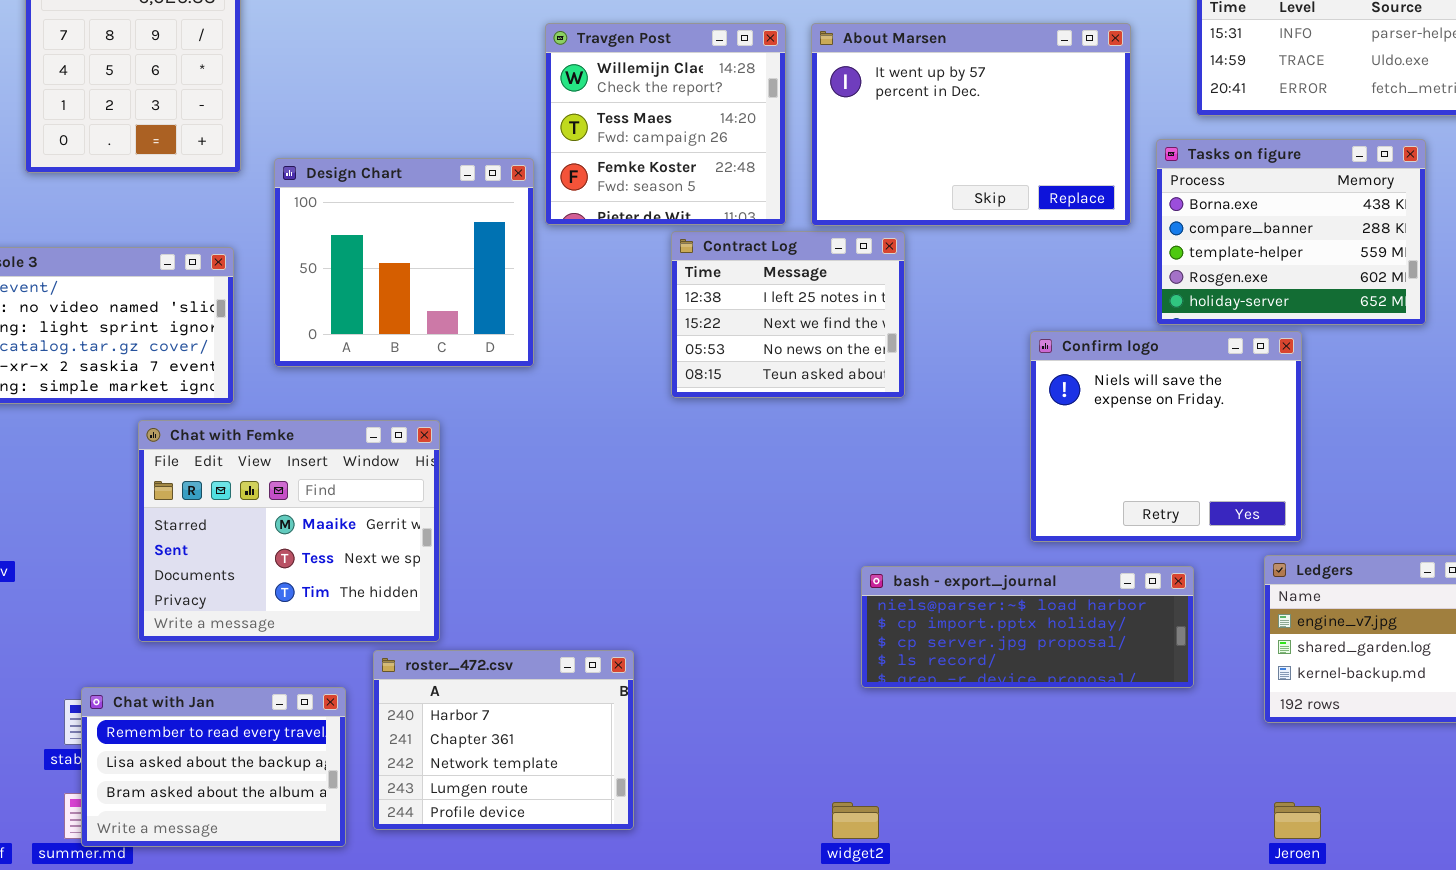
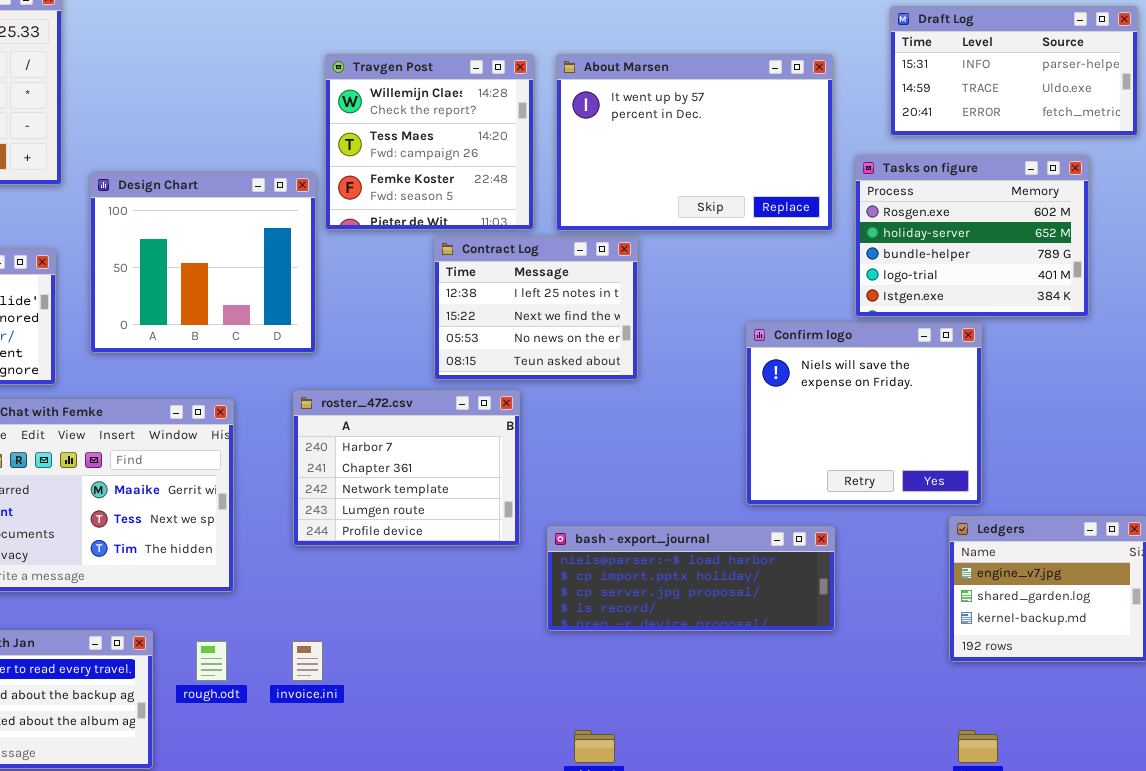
Tasks on figure: [1156,139,1426,325] -> [855,155,1089,317], scrolled down 3 rows
bash - export_journal: [861,566,1194,688] -> [547,526,835,631], moved
roster_472.csv: [373,650,634,830] -> [293,390,520,546], moved

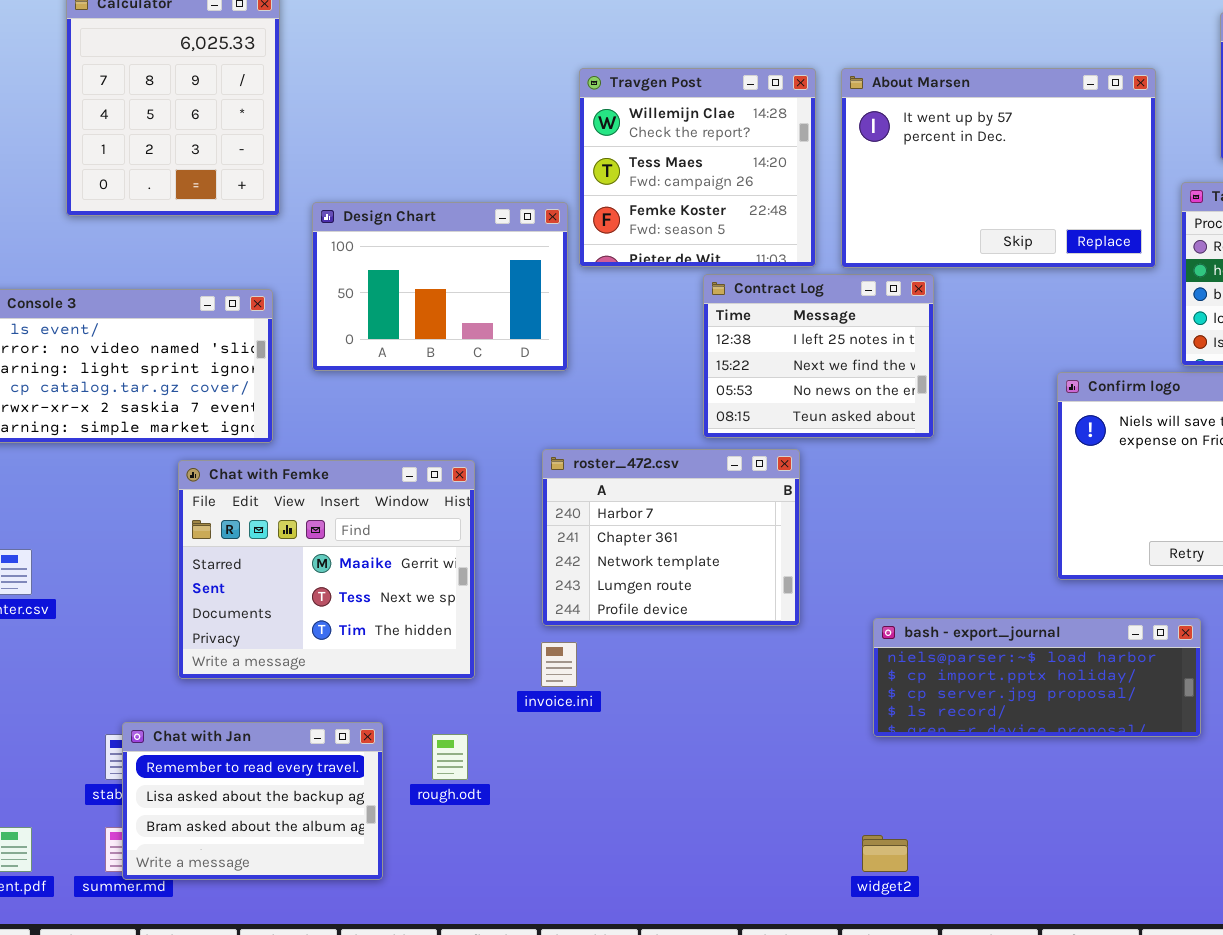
Design Chart: [90,172,316,353] -> [312,202,568,371], resized
bash - export_journal: [547,526,835,631] -> [873,618,1201,737], moved
invoice.ini: [292,641,323,681] -> [541,642,577,687], moved

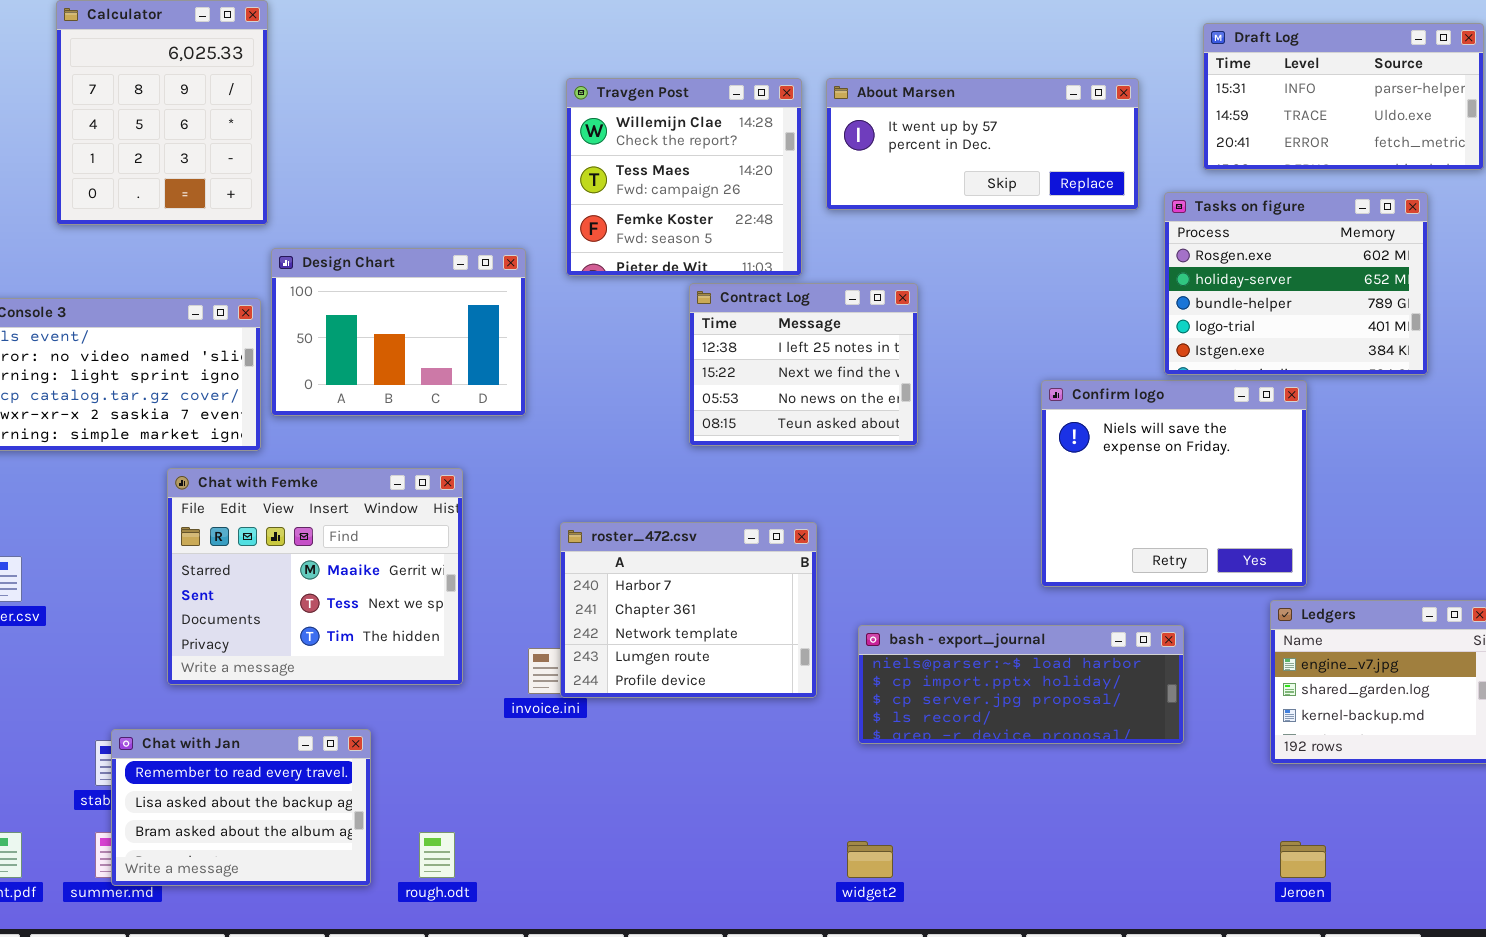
About Marsen: [841,68,1156,268] -> [826,78,1139,210], resized
Design Chart: [312,202,568,371] -> [271,248,526,416], moved
roster_472.csv: [542,449,800,626] -> [560,522,817,698], moved
rough.odt: [432,734,468,780] -> [419,832,455,878], moved

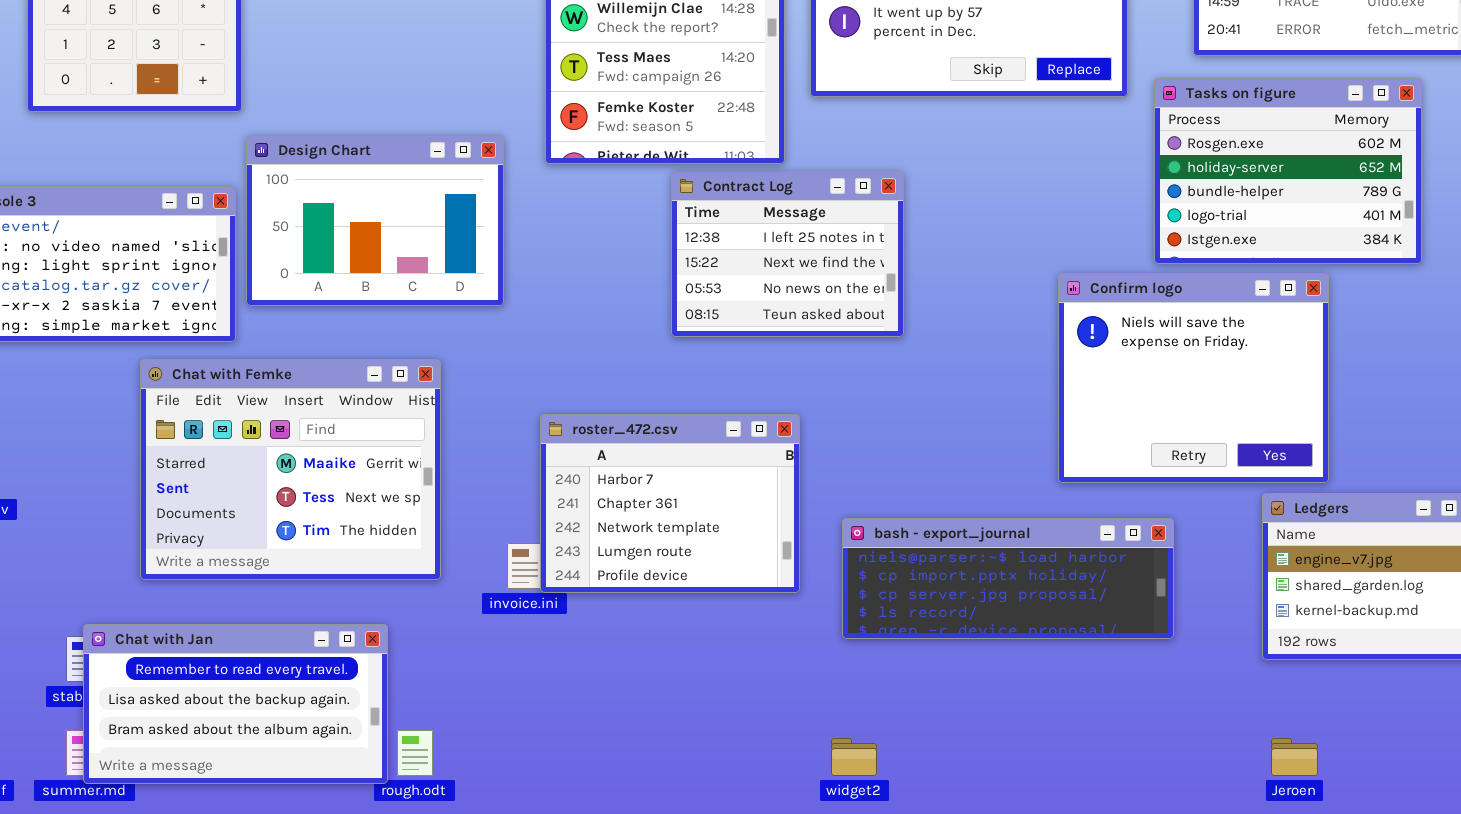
Confirm logo: [1041,380,1307,587] -> [1058,273,1329,483], moved
Chat with Jan: [111,729,371,886] -> [83,624,388,784], resized

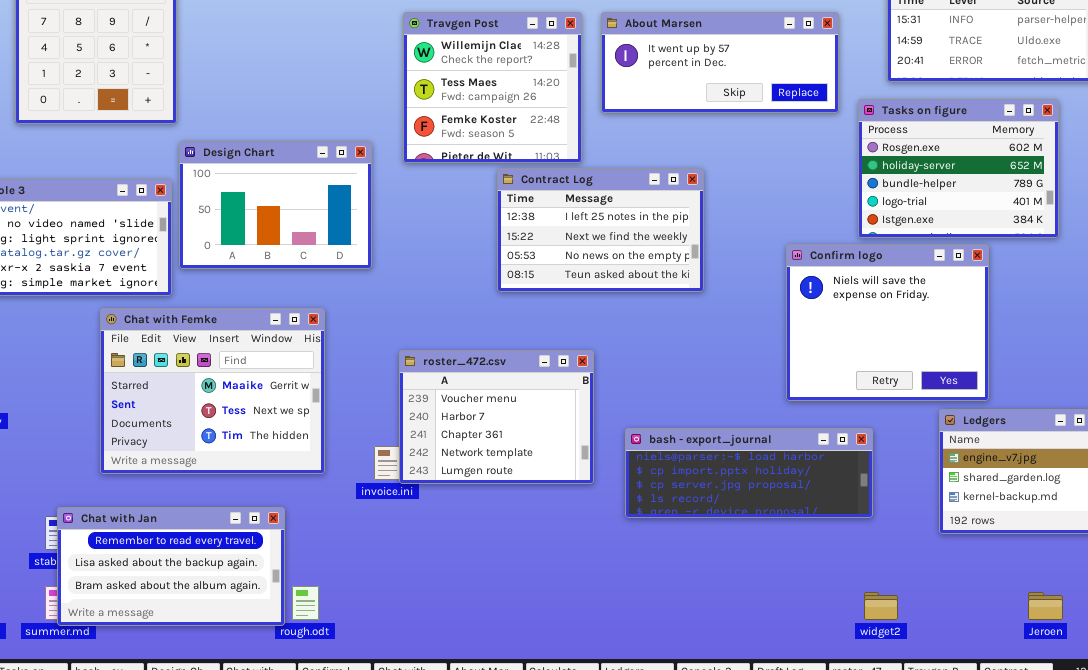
Contract Log: [671,171,904,337] -> [497,168,704,292], resized
roster_472.csv: [540,414,800,593] -> [399,350,594,484], scrolled up 1 row
widget2: [831,738,877,776] -> [864,592,898,620], moved
Jeroen: [1271,738,1318,776] -> [1028,592,1063,620], moved

